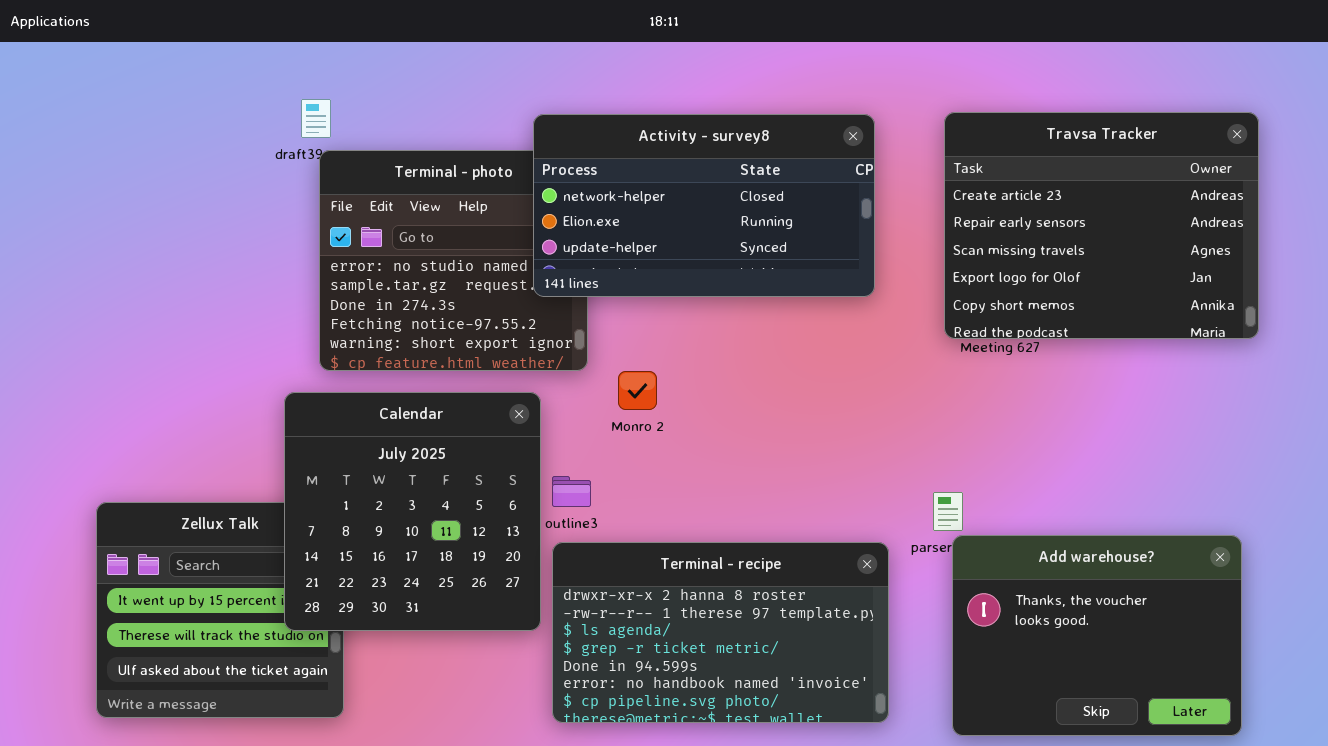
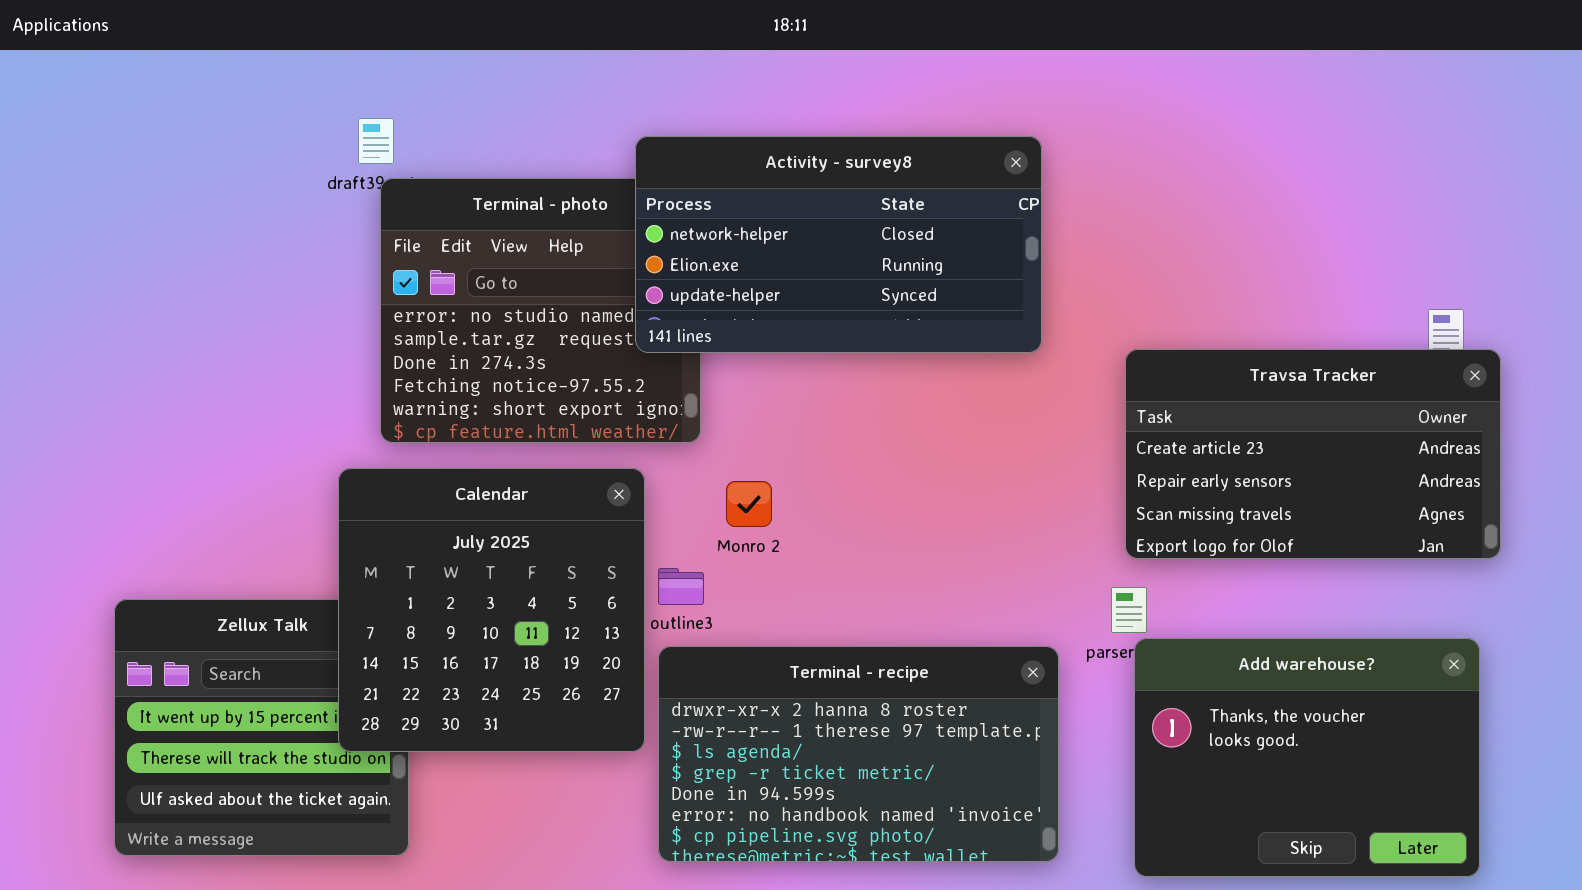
Travsa Tracker: [944,112,1259,339] -> [1125,349,1501,559], moved, resized
Monro 2: [618,371,657,410] -> [726,481,772,527], moved

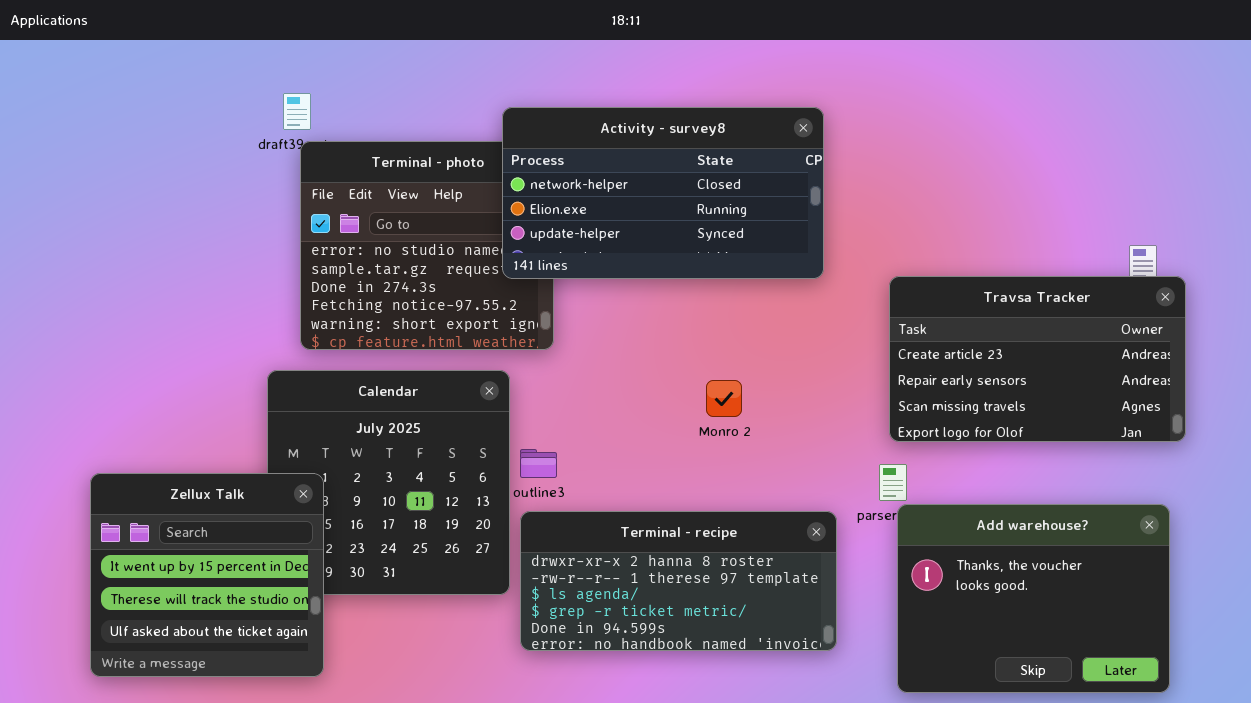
Monro 2: [726,481,772,527] -> [706,380,742,417], moved
Zellux Talk: [114,599,409,856] -> [90,473,324,677], raised
Terminal - recipe: [658,646,1059,862] -> [520,511,837,651], resized

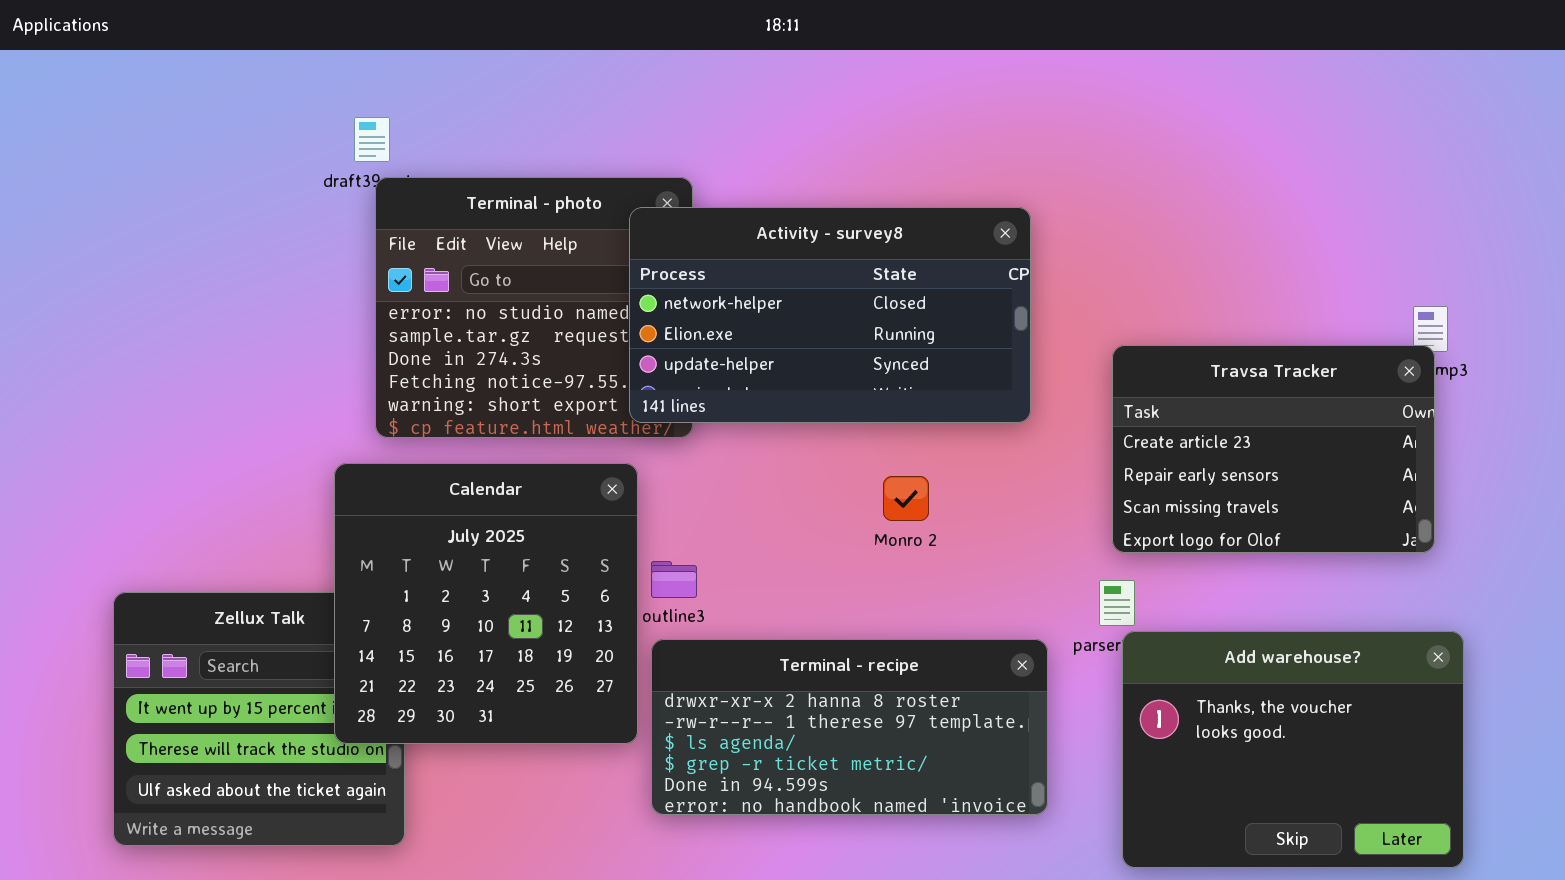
Activity - survey8: [502,107,824,279] -> [629,207,1031,423], moved
Travsa Tracker: [889,276,1186,442] -> [1112,345,1435,553], resized
Calendar: [267,370,510,595] -> [334,463,638,744], raised

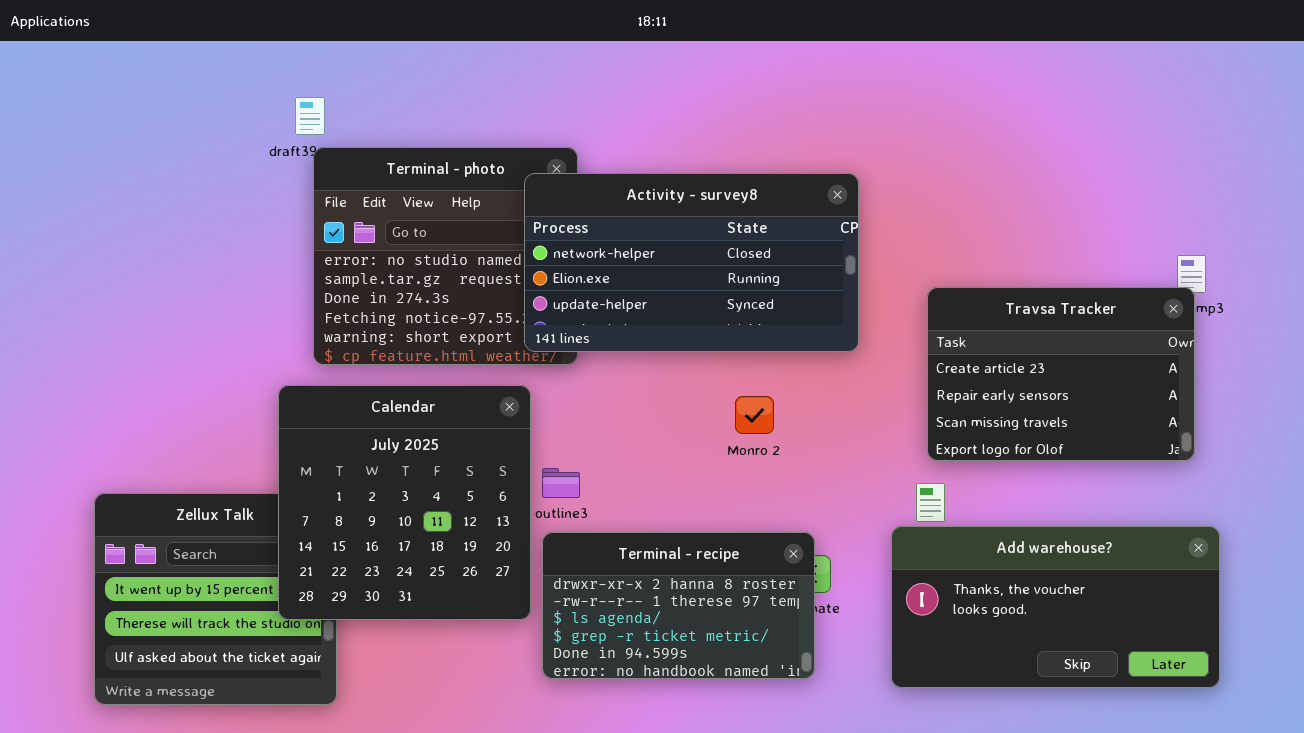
Add warehouse?: [1122,631,1464,868] -> [891,526,1220,688], resized
Terminal - recipe: [651,639,1048,815] -> [542,532,815,679], resized

